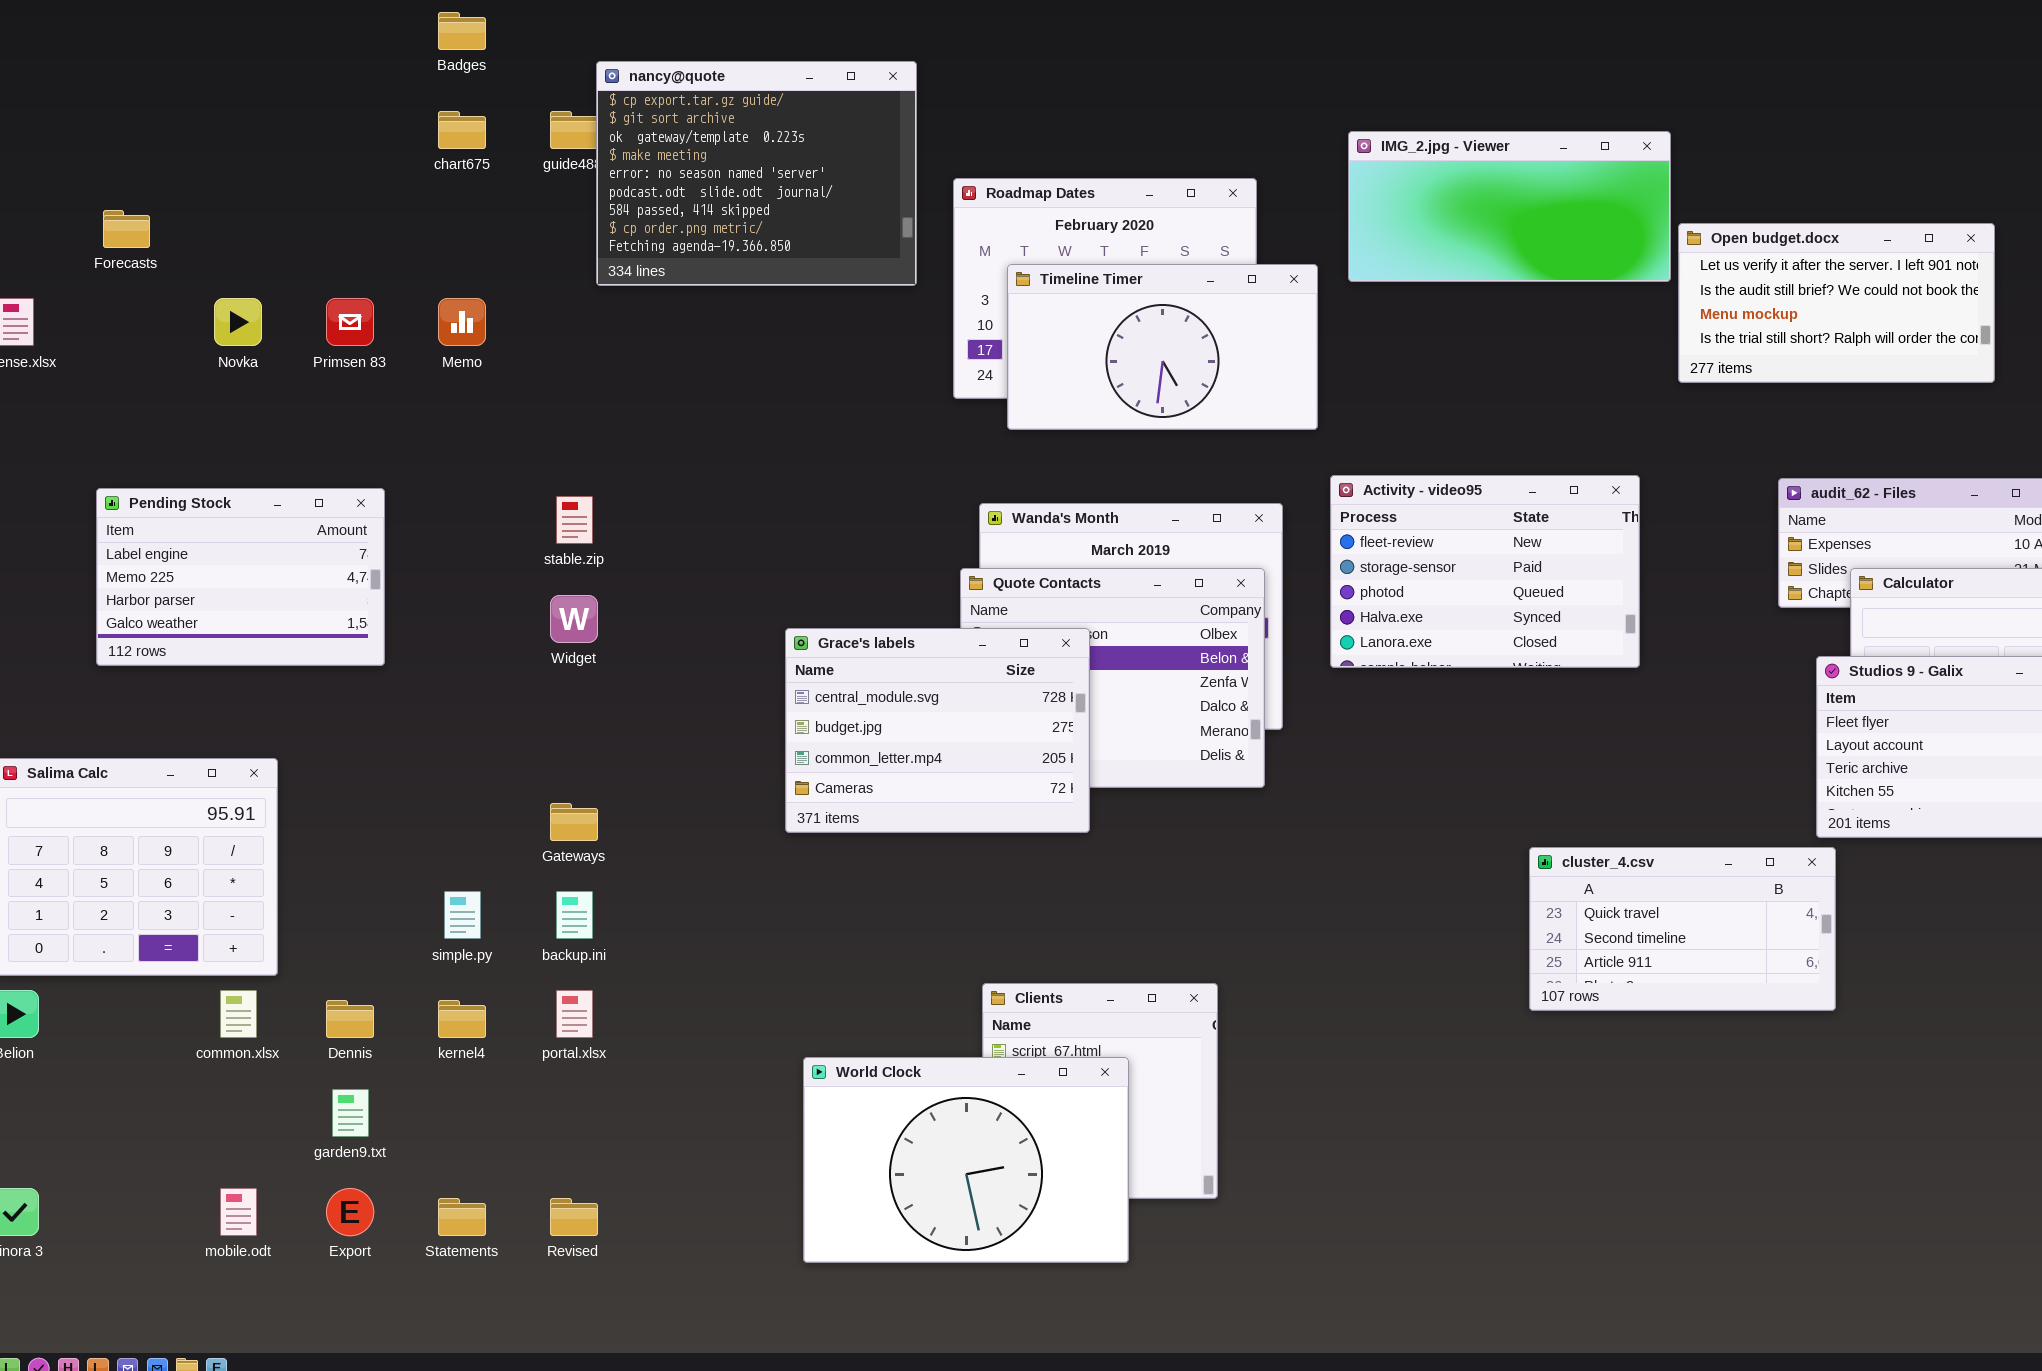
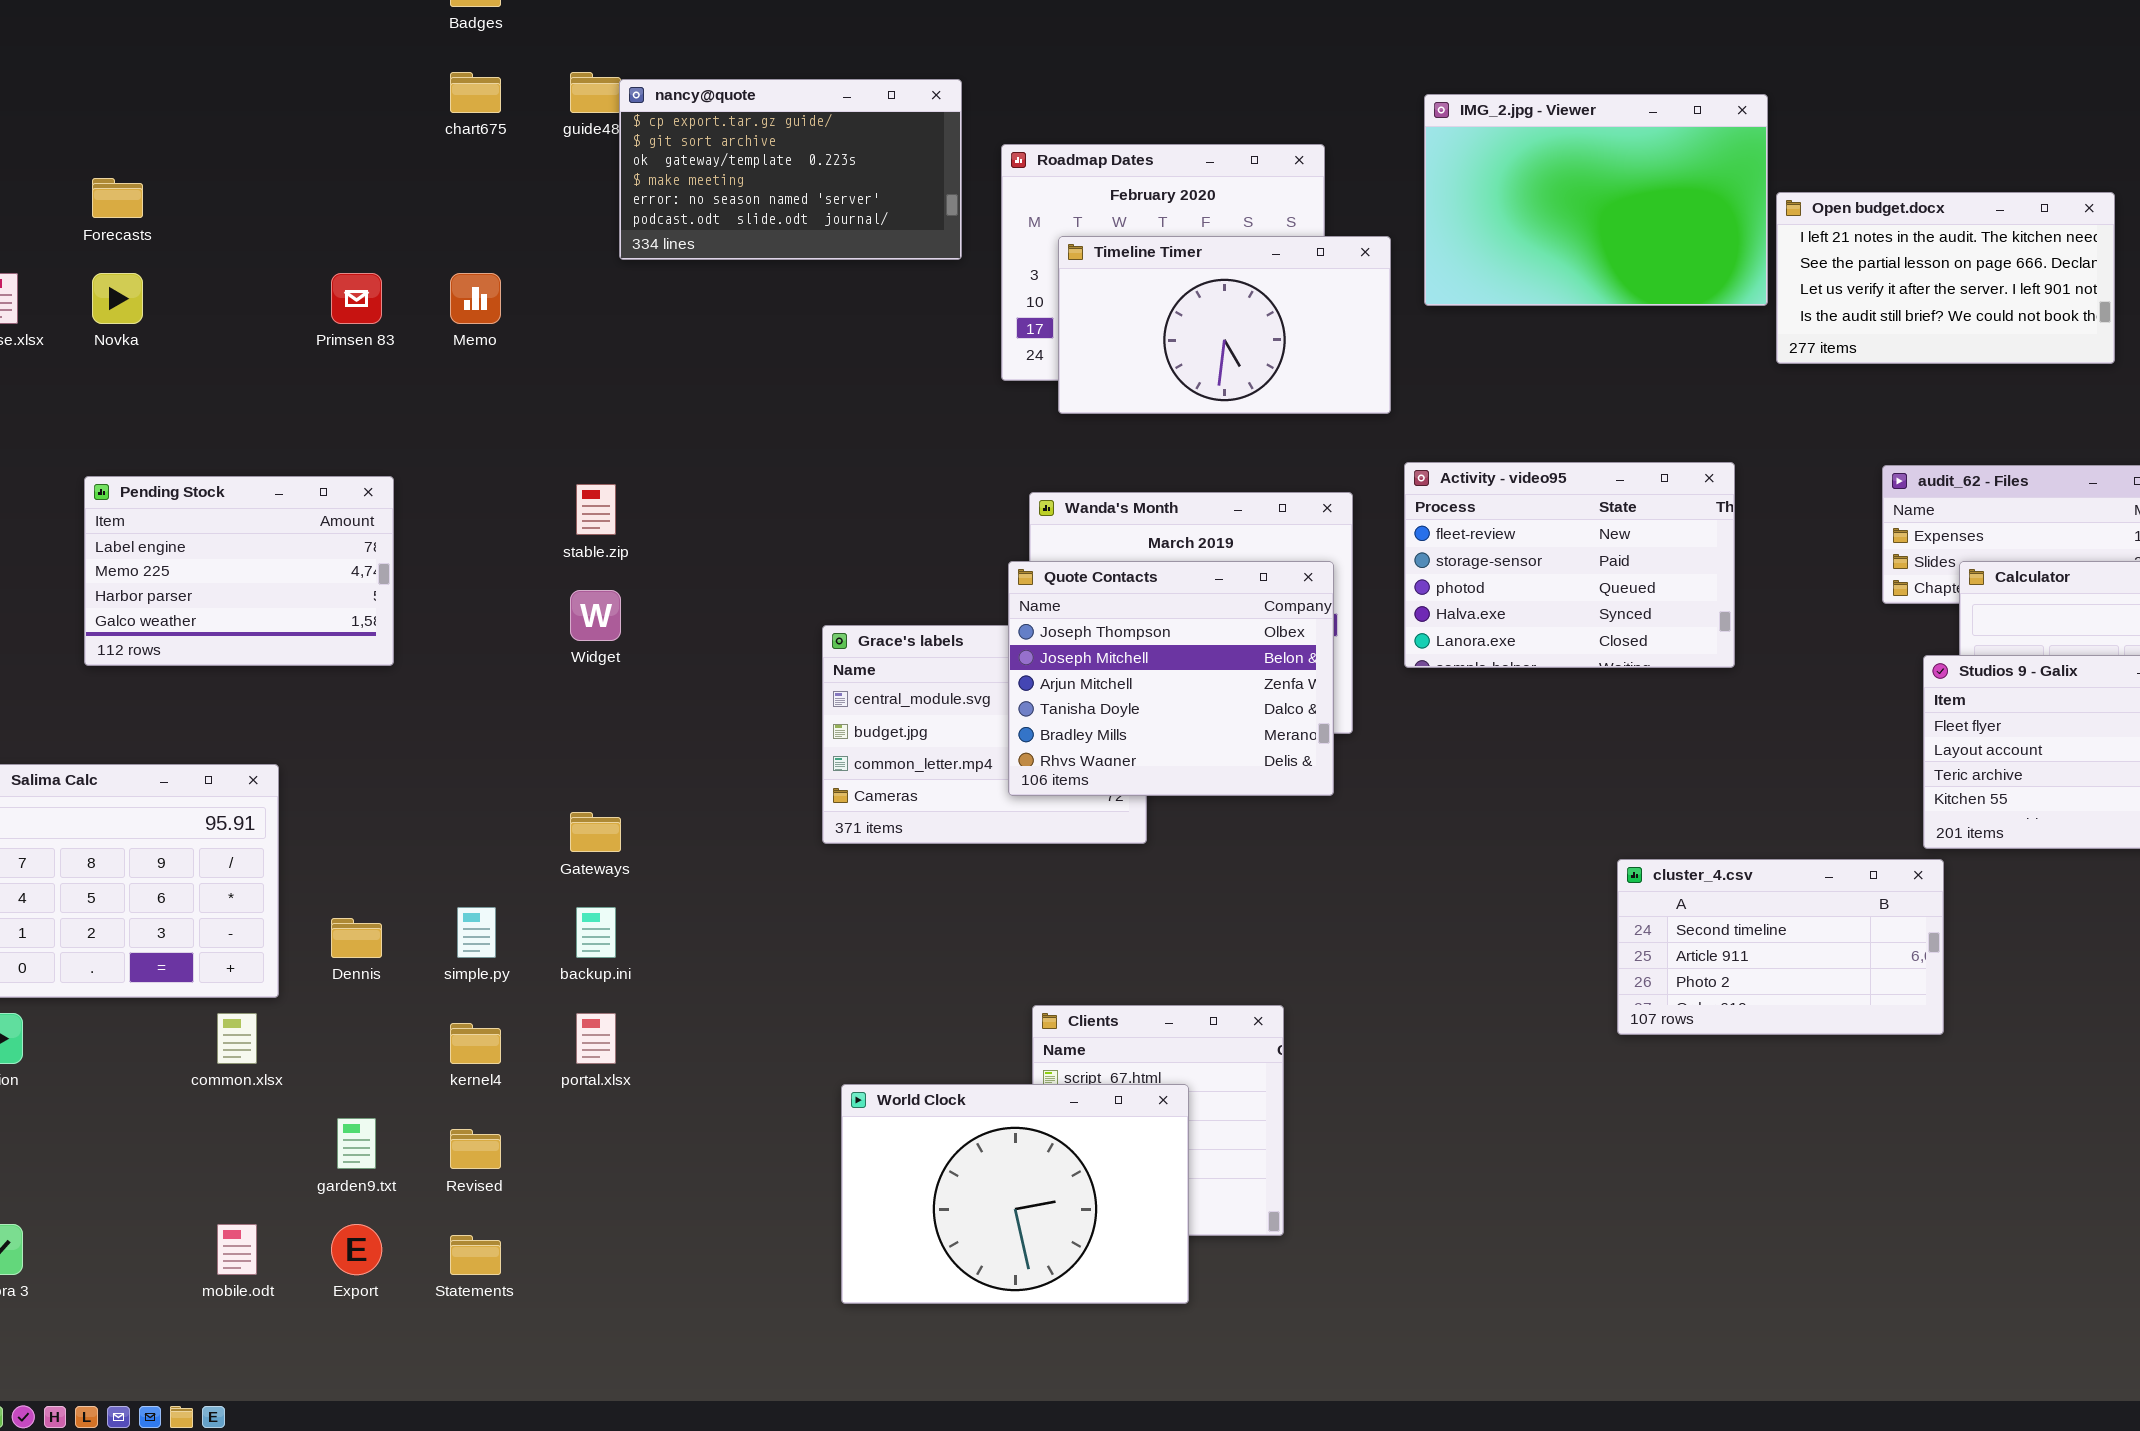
nancy@quote: [596,61,917,286] -> [619,79,962,260], resized
IMG_2.jpg - Viewer: [1348,131,1671,282] -> [1424,94,1768,306], resized
Open budget.docx: [1678,223,1995,383] -> [1776,192,2115,364], scrolled up 2 rows
Novka: [214,298,262,346] -> [92,273,143,324], moved
Quote Contacts: [960,568,1265,788] -> [1008,561,1334,796], raised
cluster_4.csv: [1529,847,1836,1011] -> [1617,859,1944,1035], scrolled down 1 row
Dennis: [326,1000,374,1038] -> [331,918,382,958], moved
Revised: [550,1198,598,1236] -> [450,1129,501,1169], moved

